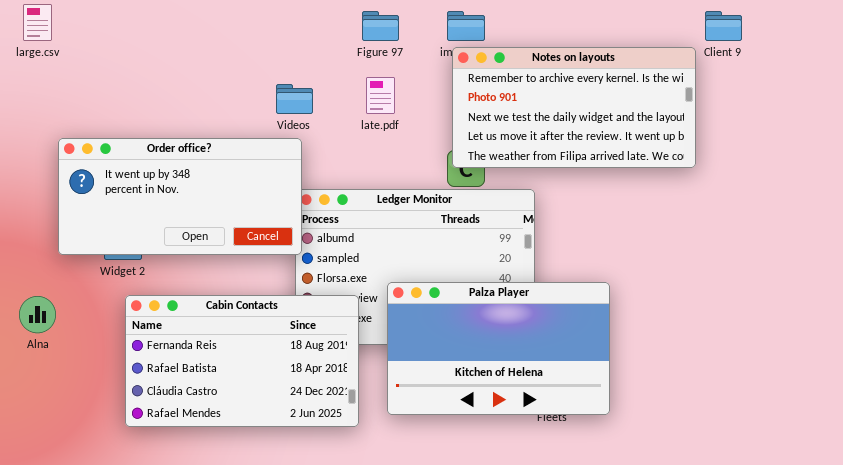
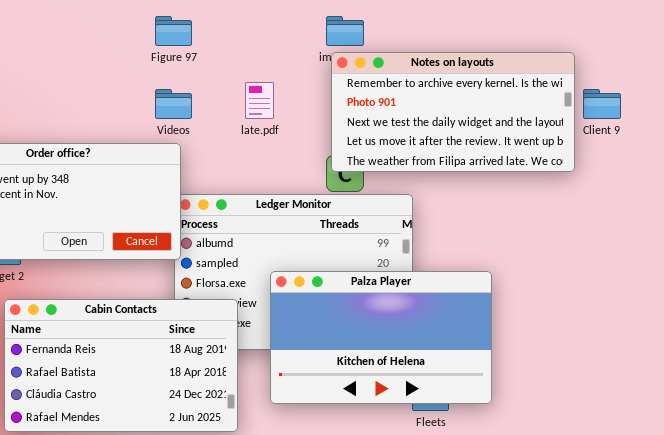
Figure 97: [362,11,399,41] -> [155,16,192,46], moved
Client 9: [705,11,742,41] -> [583,89,621,119], moved
Palza Player: [387,282,610,415] -> [270,271,492,404], moved

